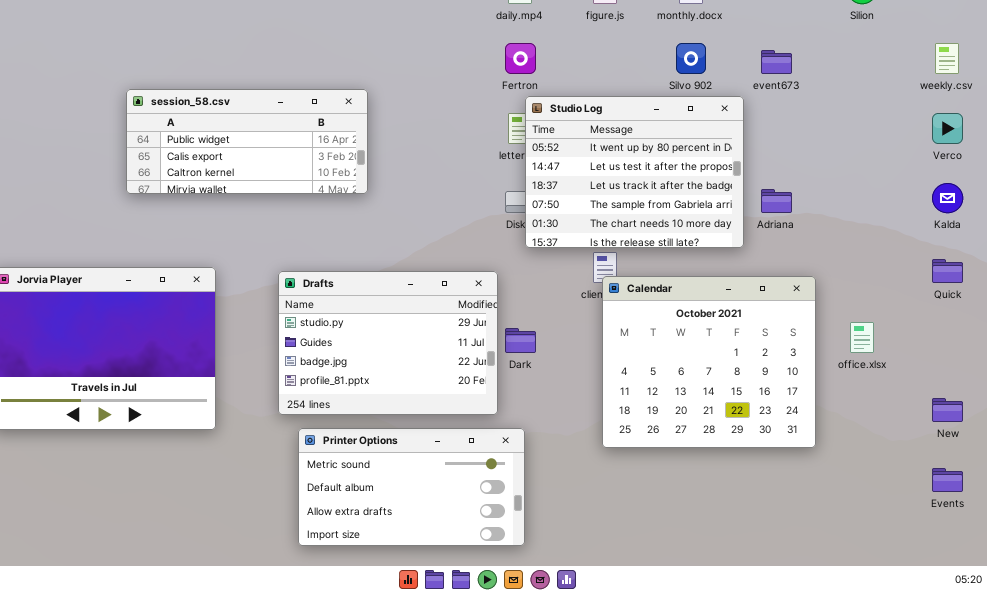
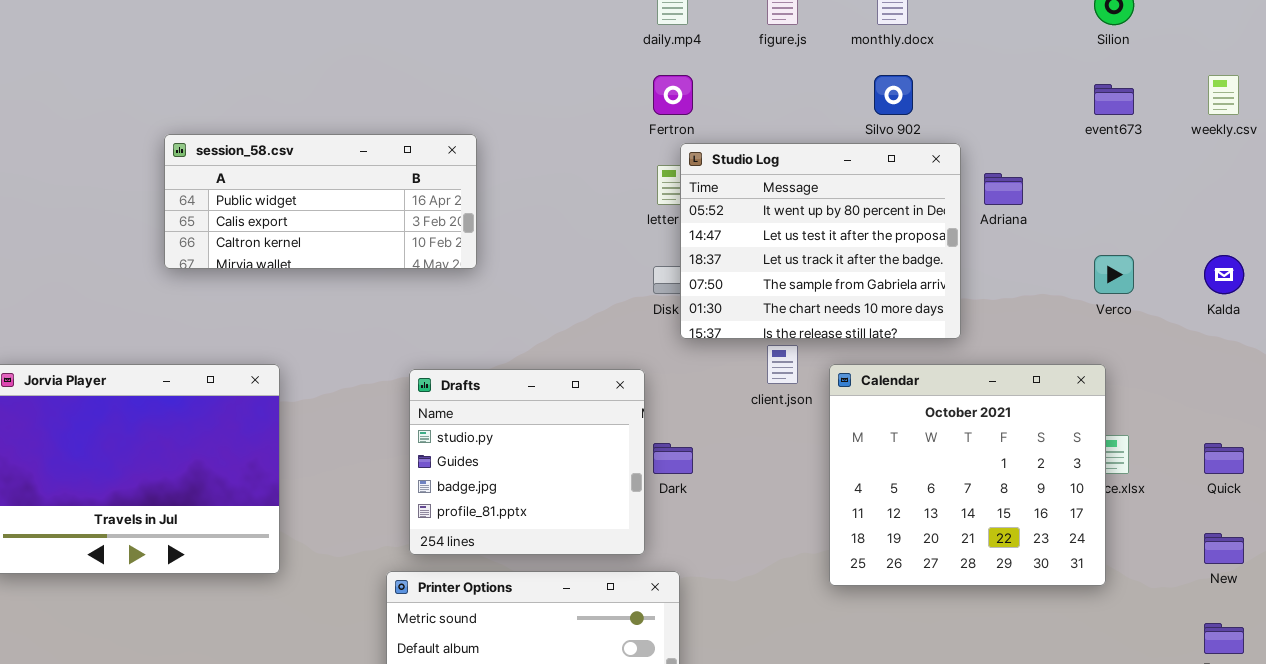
event673: [761,50,792,74] -> [1094,84,1134,115], moved
Verco: [932,113,963,144] -> [1094,255,1134,294], moved
Adriana: [761,189,792,213] -> [984,173,1023,205], moved
Quick: [932,259,963,283] -> [1204,443,1244,474], moved
Drafts: [278,271,498,415] -> [409,369,645,555], resized
Calendar: [602,276,816,448] -> [829,364,1106,586], moved

